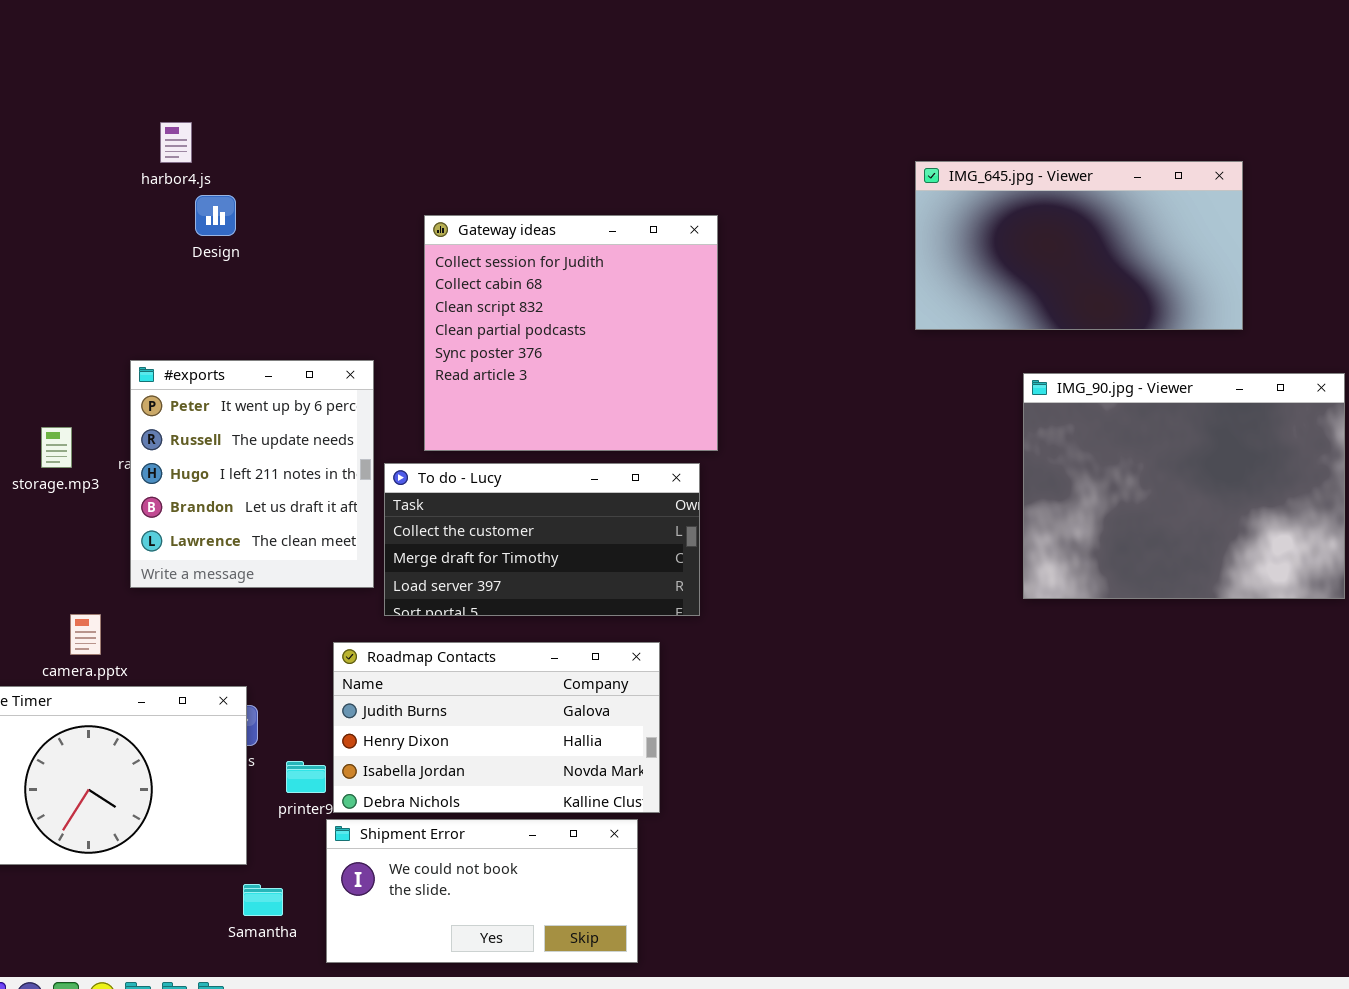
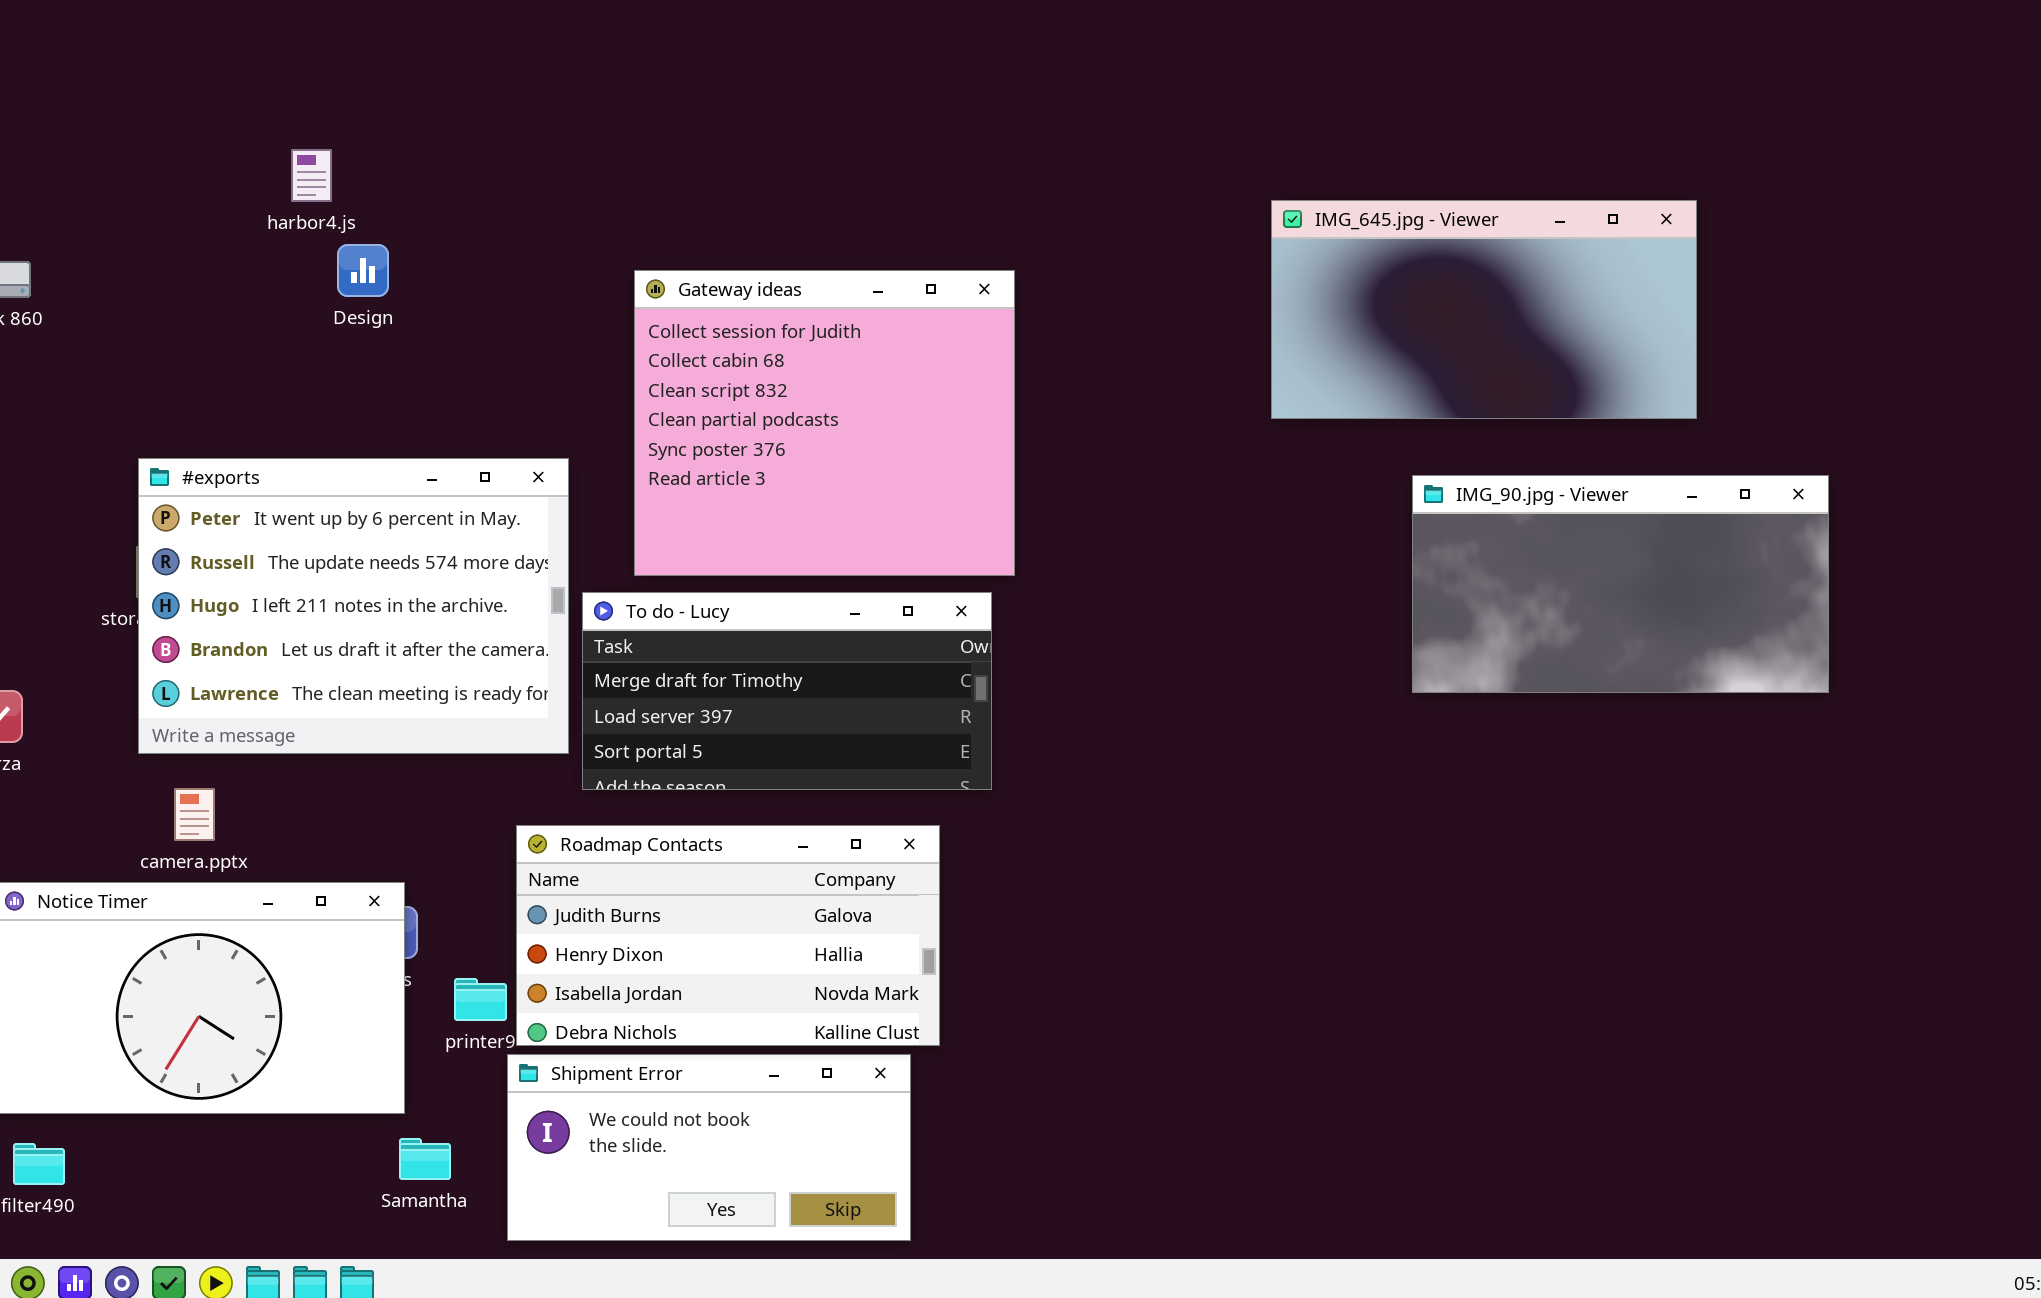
#exports: [130,360,374,588] -> [138,458,569,754], resized
IMG_90.jpg - Viewer: [1023,373,1345,599] -> [1412,475,1829,693], resized
To do - Lucy: [384,463,700,616] -> [582,592,992,790], scrolled down 1 row

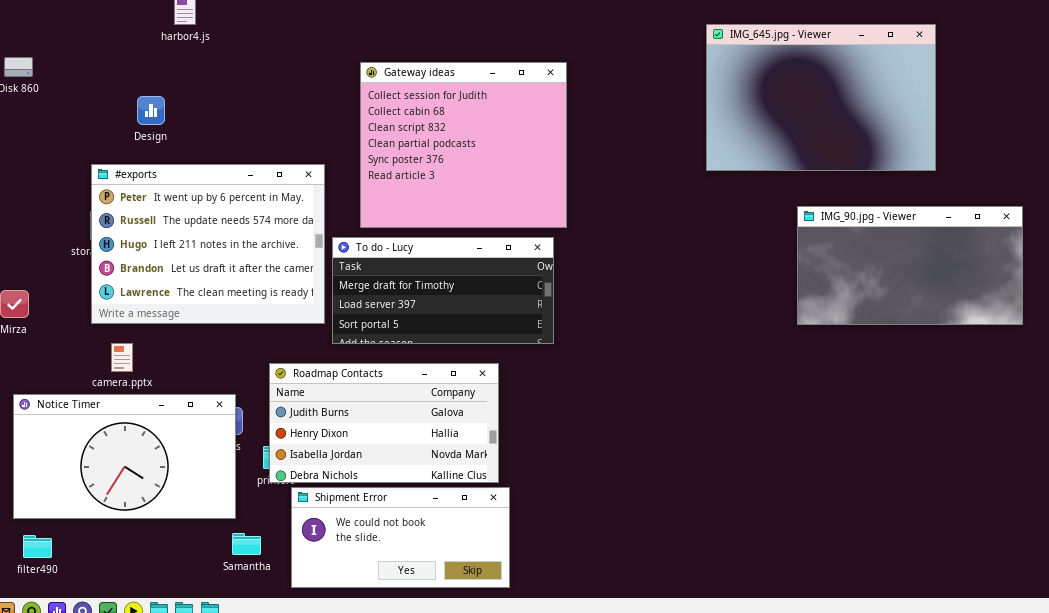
IMG_645.jpg - Viewer: [1271,200,1697,419] -> [706,24,936,171], resized
Design: [337,244,389,297] -> [137,96,165,125], moved
IMG_90.jpg - Viewer: [1412,475,1829,693] -> [797,206,1023,325], moved
Roadmap Contacts: [516,825,940,1046] -> [269,363,499,483], moved

